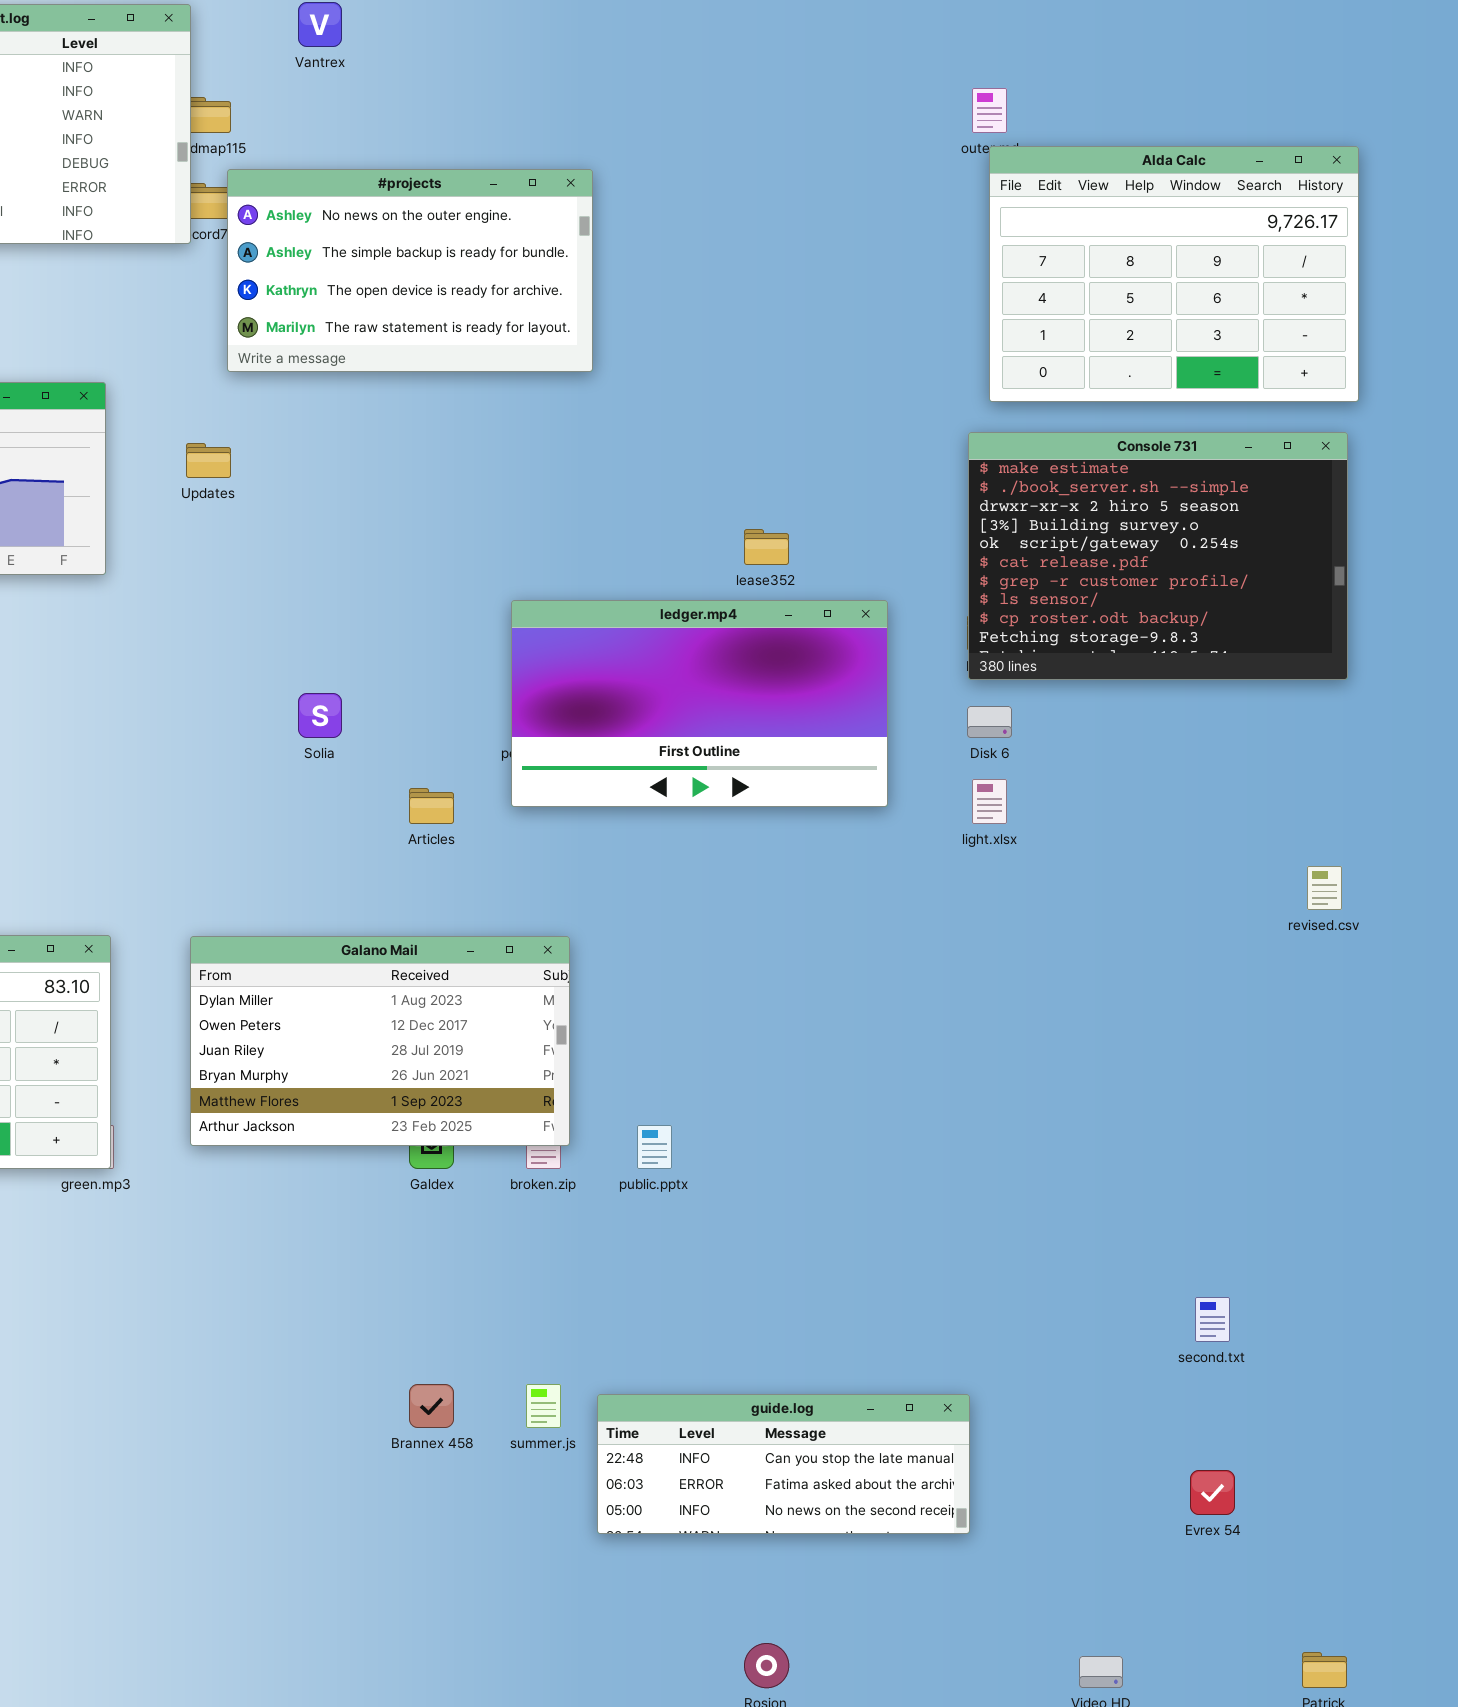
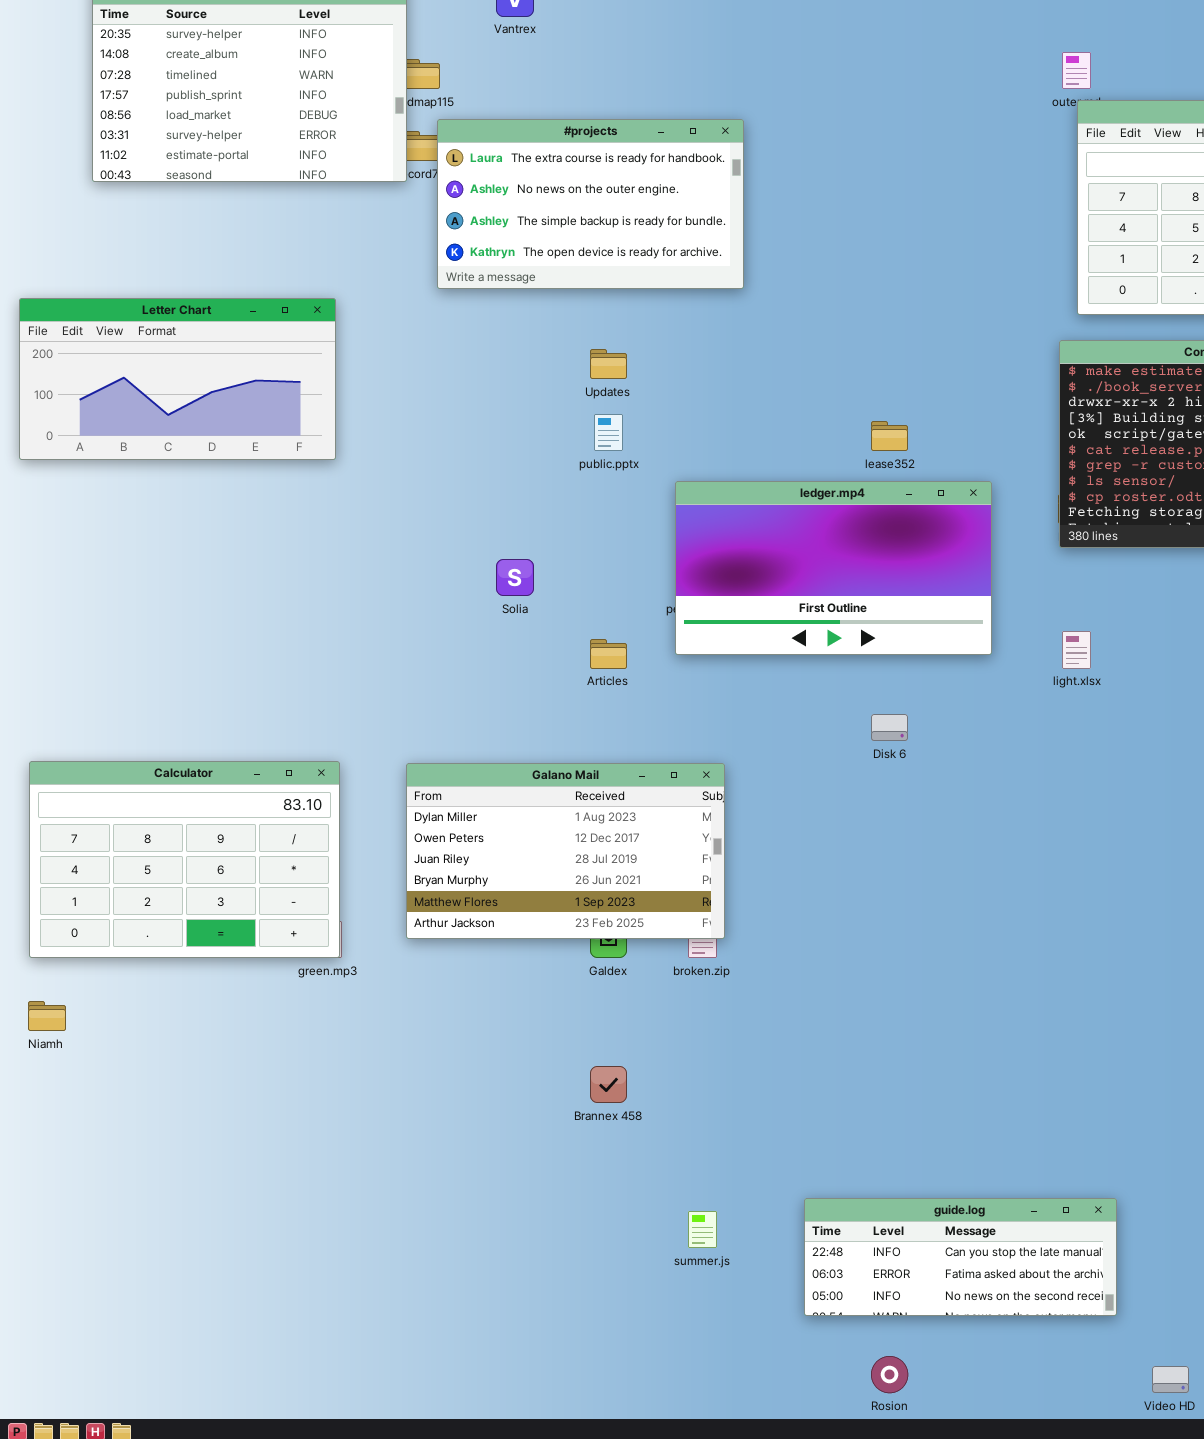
#projects: [227,169,593,372] -> [437,119,744,289], scrolled up 1 row
Updates: [186,443,231,478] -> [590,349,627,379], moved
Disk 6: [967,706,1012,738] -> [871,714,908,741], moved
public.pptx: [637,1125,672,1169] -> [594,414,623,451], moved
Brannex 458: [409,1384,454,1428] -> [590,1066,627,1103], moved
summer.js: [526,1384,561,1428] -> [688,1211,717,1248], moved
guide.log: [597,1394,970,1534] -> [804,1198,1117,1316], moved

